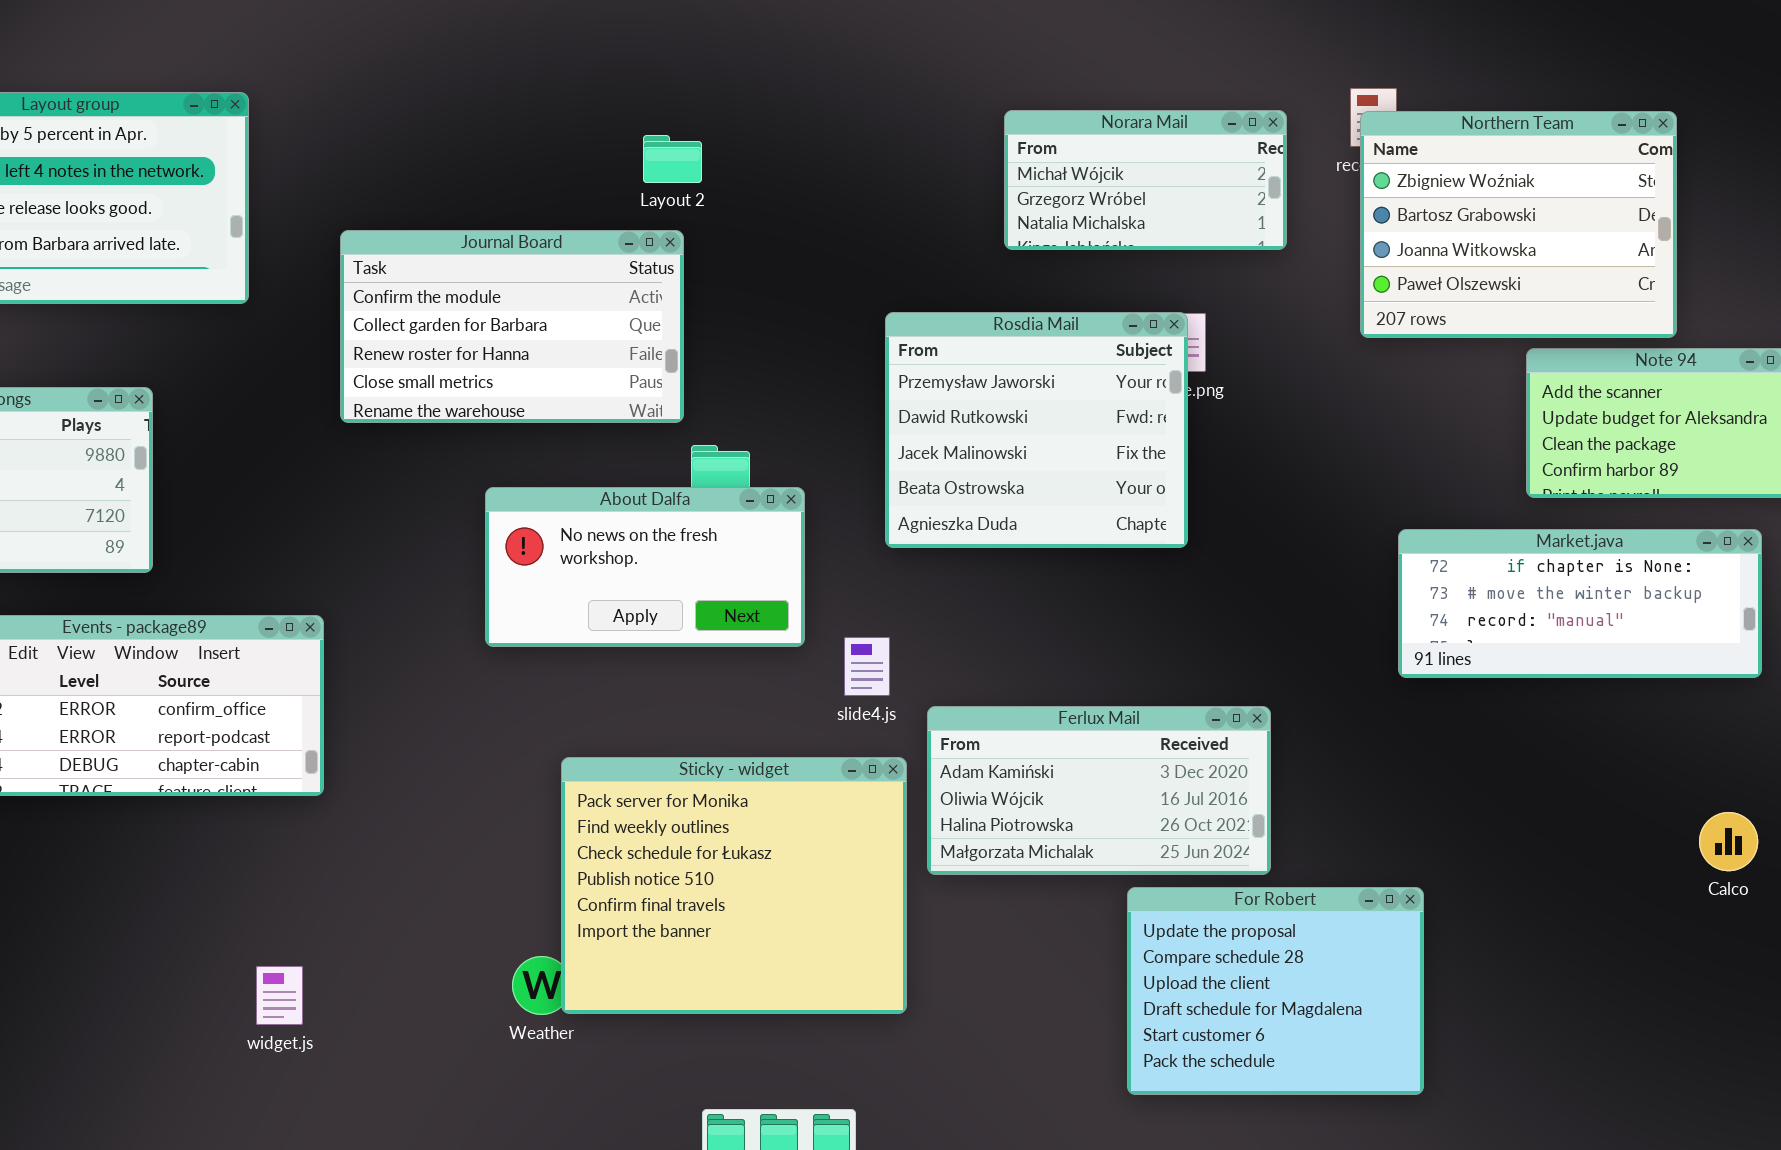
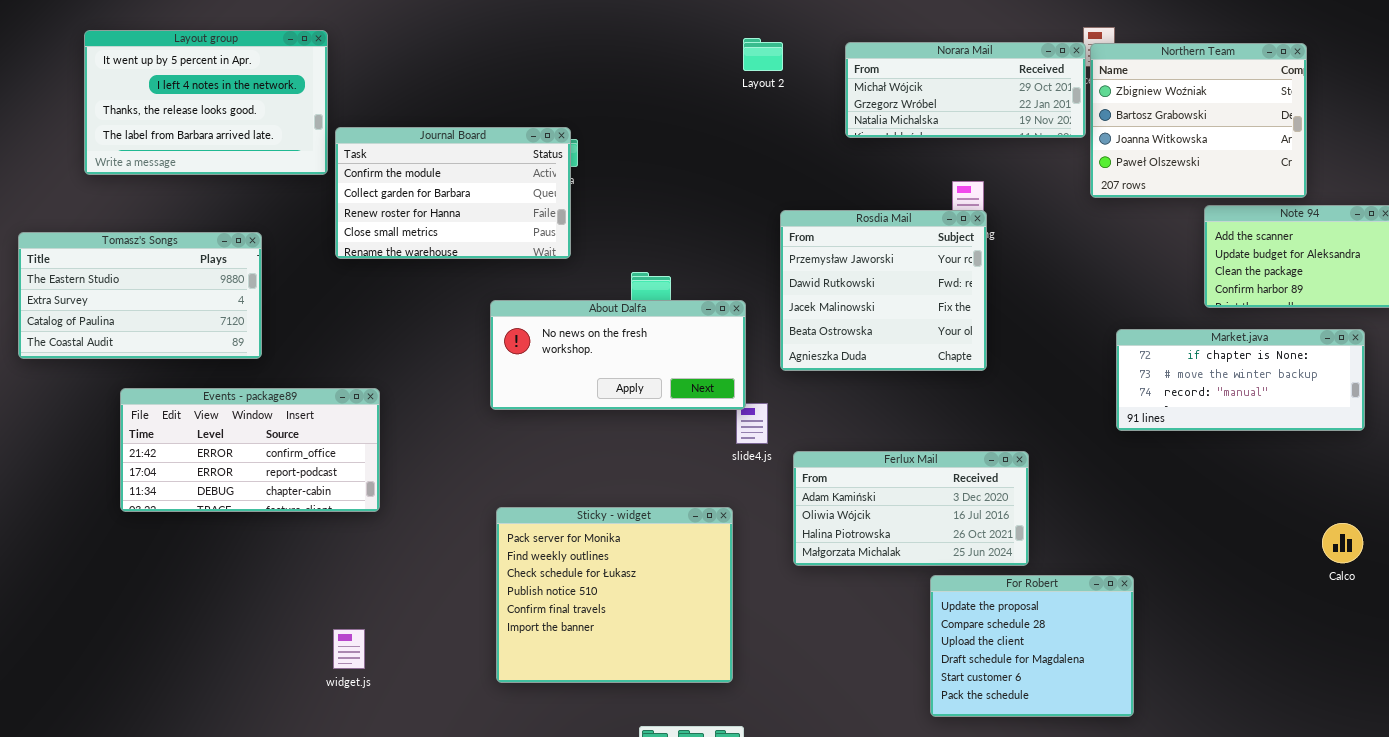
Norara Mail: [1004,110,1287,250] -> [845,42,1086,138], resized
Layout 2: [643,135,702,183] -> [743,38,783,71], moved
Journal Board: [340,230,684,423] -> [335,127,571,259], moved
Rosdia Mail: [885,312,1188,548] -> [780,210,987,371], moved
About Dalfa: [485,487,805,647] -> [490,300,746,410], resized
Sticky - widget: [561,757,907,1014] -> [496,507,733,683], moved

